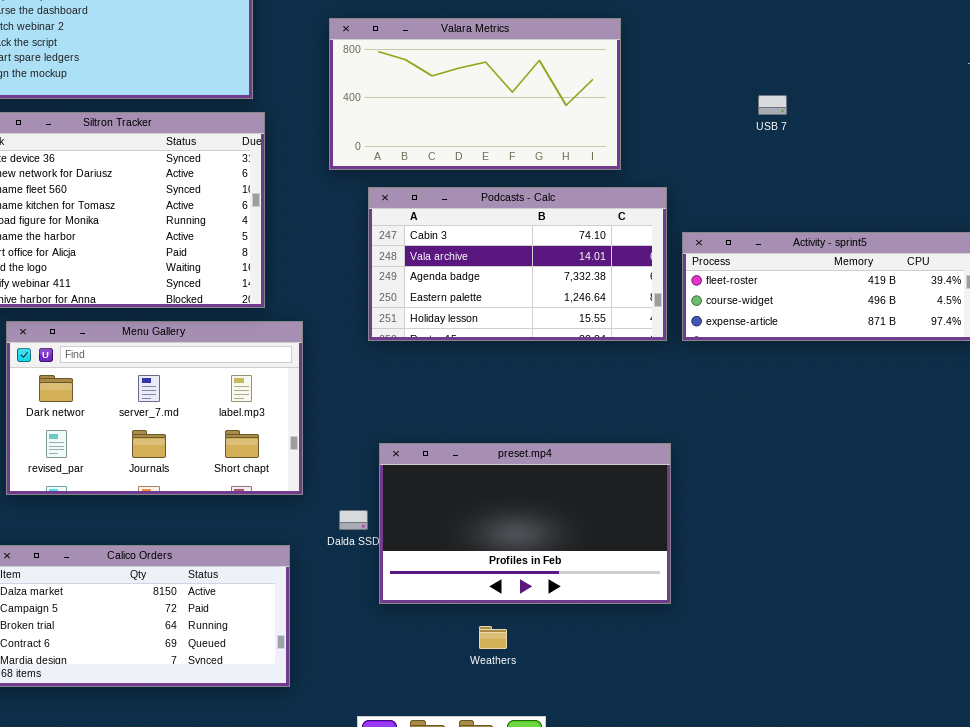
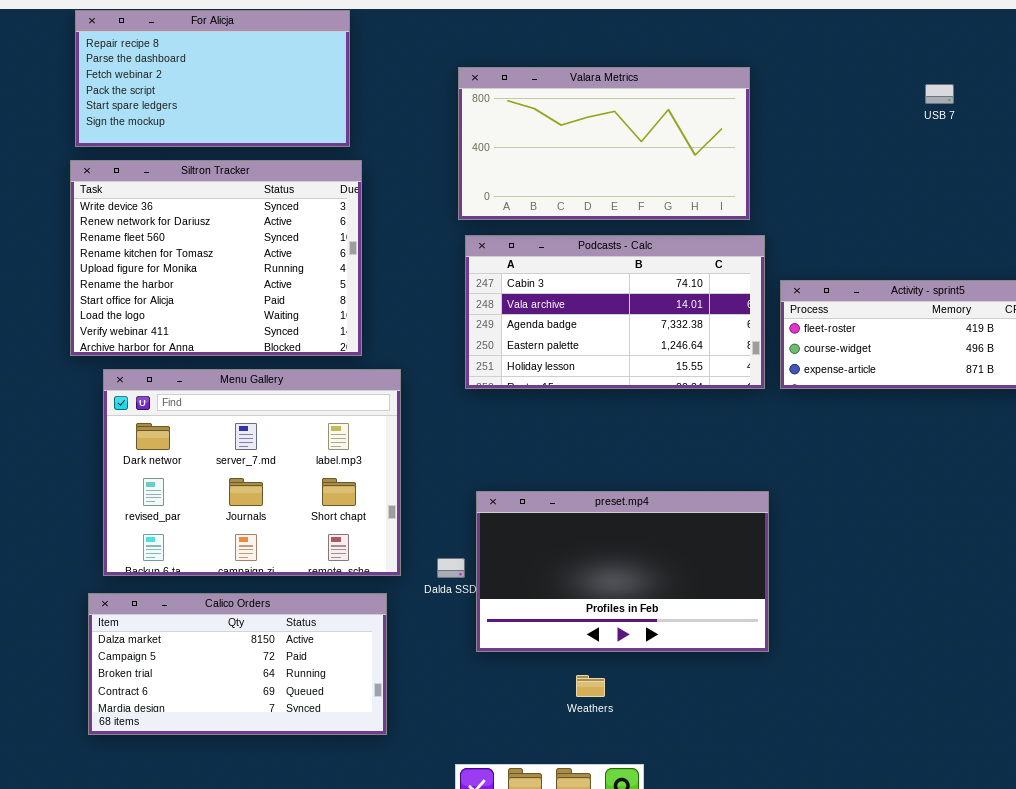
Valara Metrics: [329,18,621,170] -> [458,67,750,220], moved
USB 7: [758,95,787,115] -> [925,84,954,104], moved
Menu Gallery: [6,321,303,495] -> [103,369,401,576], resized

